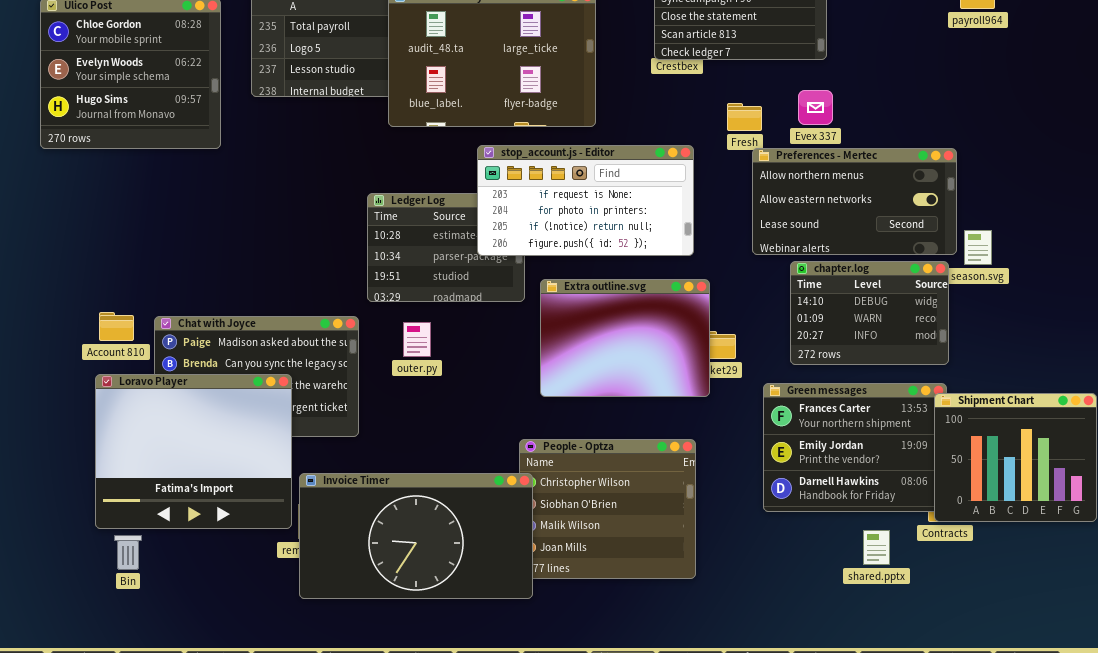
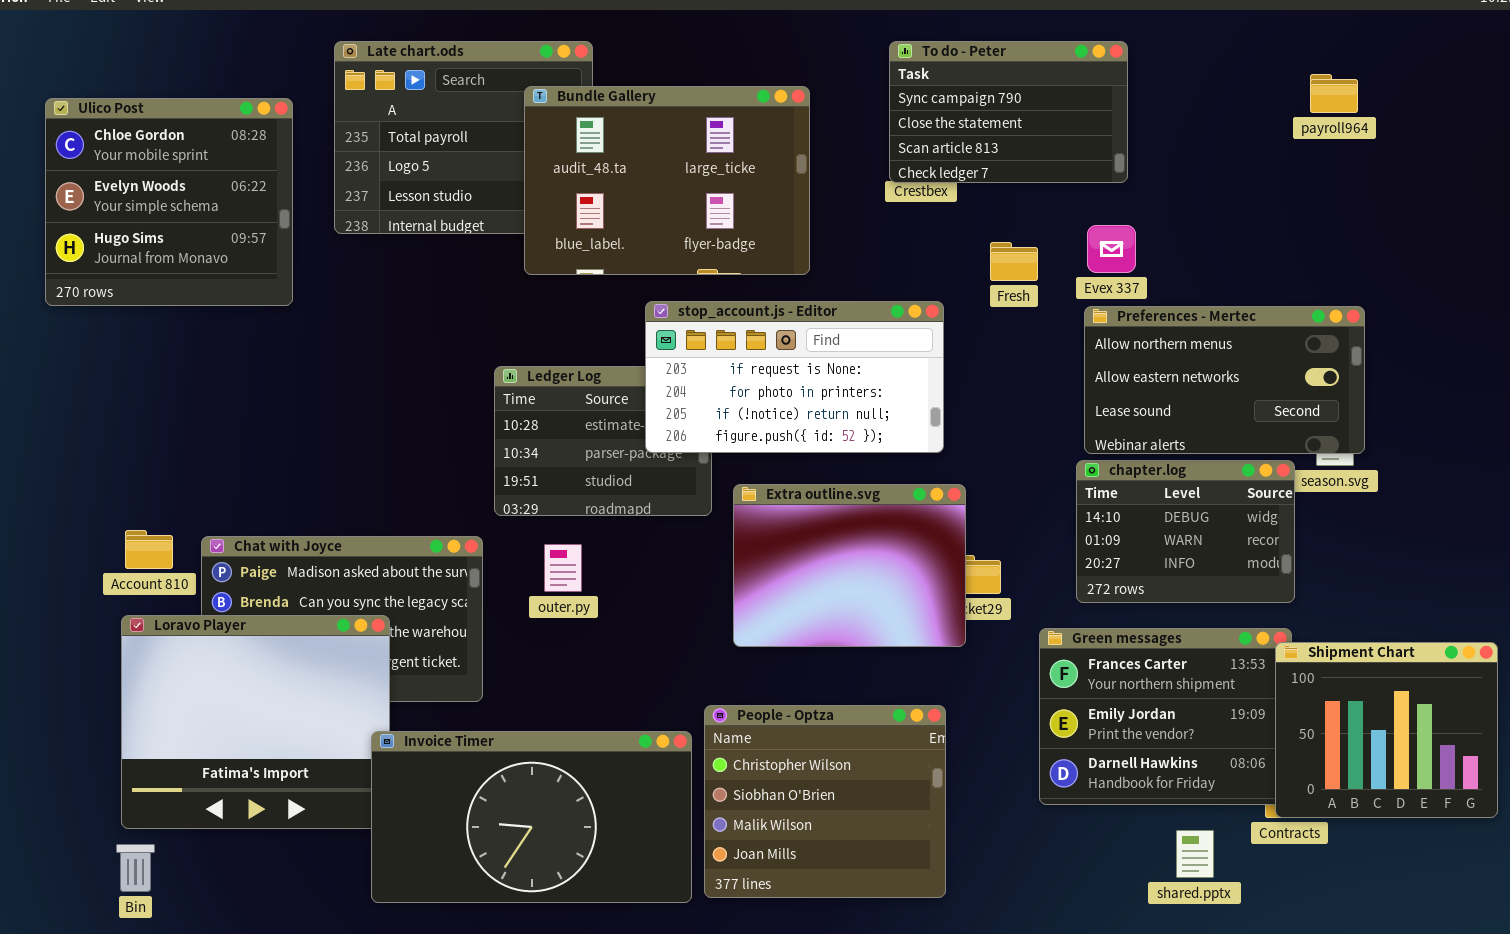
Preferences - Mertec: [752,148,957,255] -> [1084,306,1365,454], moved
Invoice Timer: [299,473,533,599] -> [371,731,692,903], moved
Bin: [114,535,142,570] -> [116,844,155,892], moved

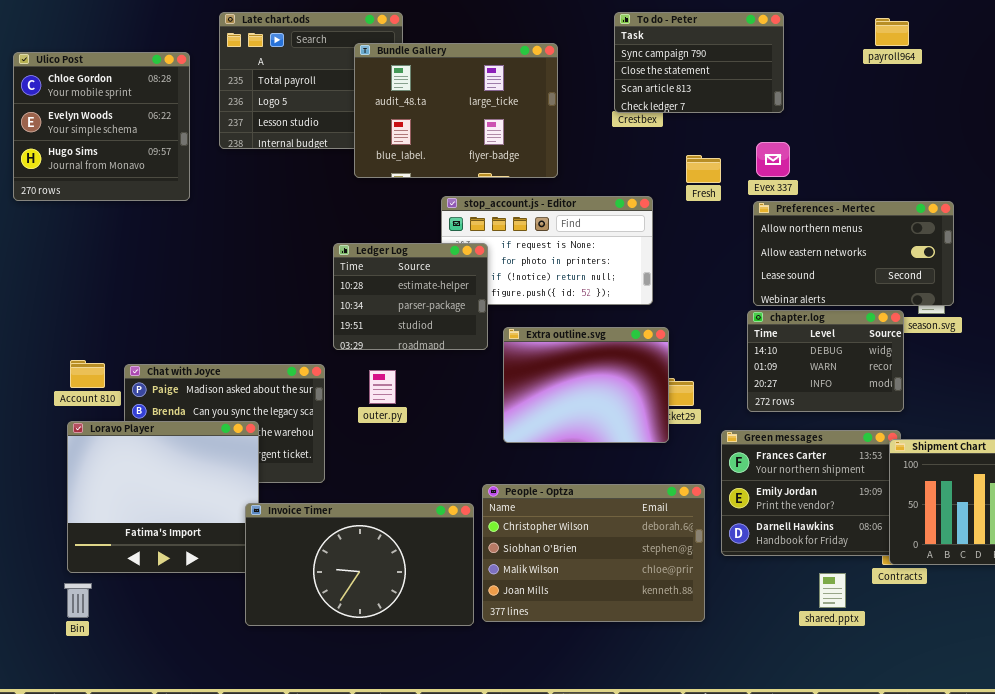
payroll964: [1310,74,1358,113] -> [875,18,909,46], moved
Ledger Log: [494,366,712,516] -> [333,243,488,350], raised
People - Optza: [704,705,946,898] -> [482,484,705,622], resized

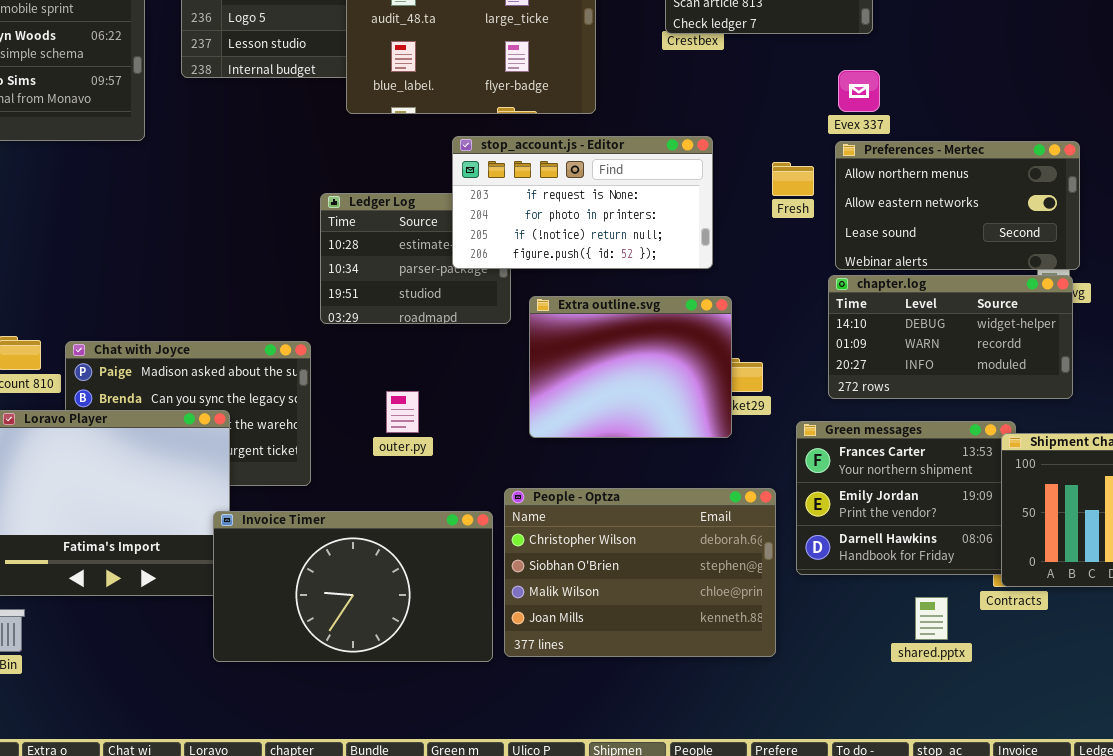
Fresh: [686,155,721,183] -> [772,162,814,196], moved
stop_account.js - Editor: [441,196,653,305] -> [452,136,713,269], raised
chapter.log: [747,310,904,412] -> [828,275,1073,399], resized
outer.py: [369,370,396,404] -> [386,391,419,433], moved

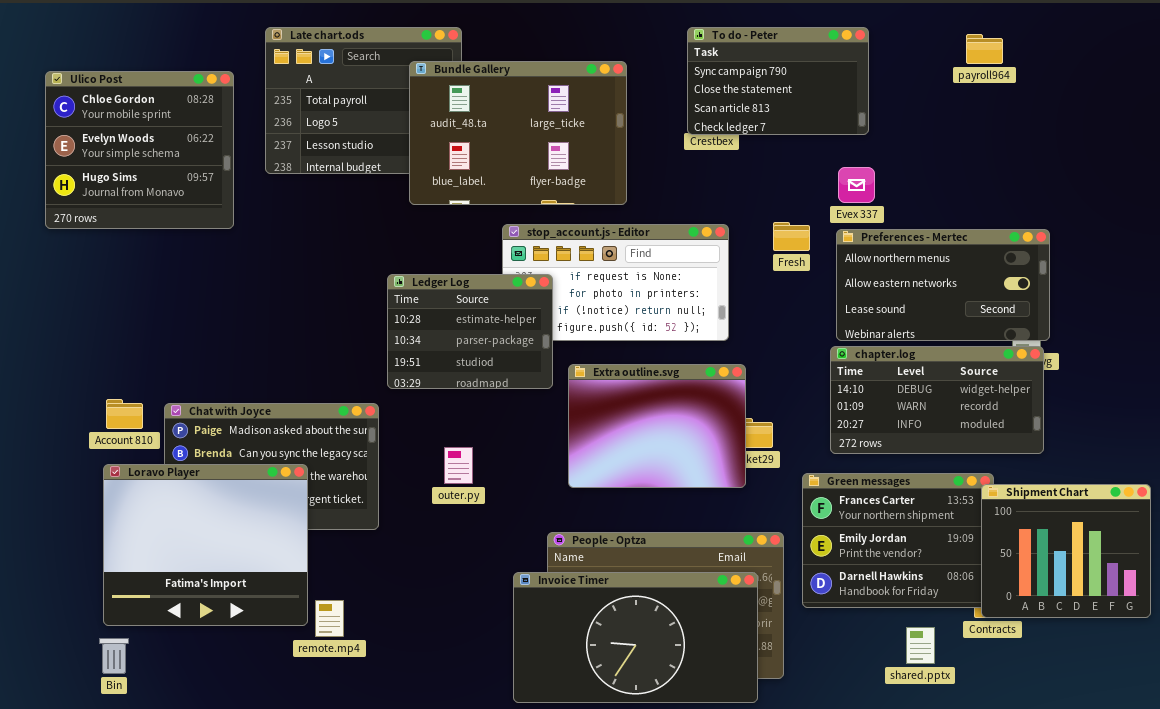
Fresh: [772,162,814,196] -> [773,222,810,251], moved
Ledger Log: [320,193,511,324] -> [387,274,553,389], raised
Invoice Timer: [213,511,493,662] -> [513,572,758,703], moved

